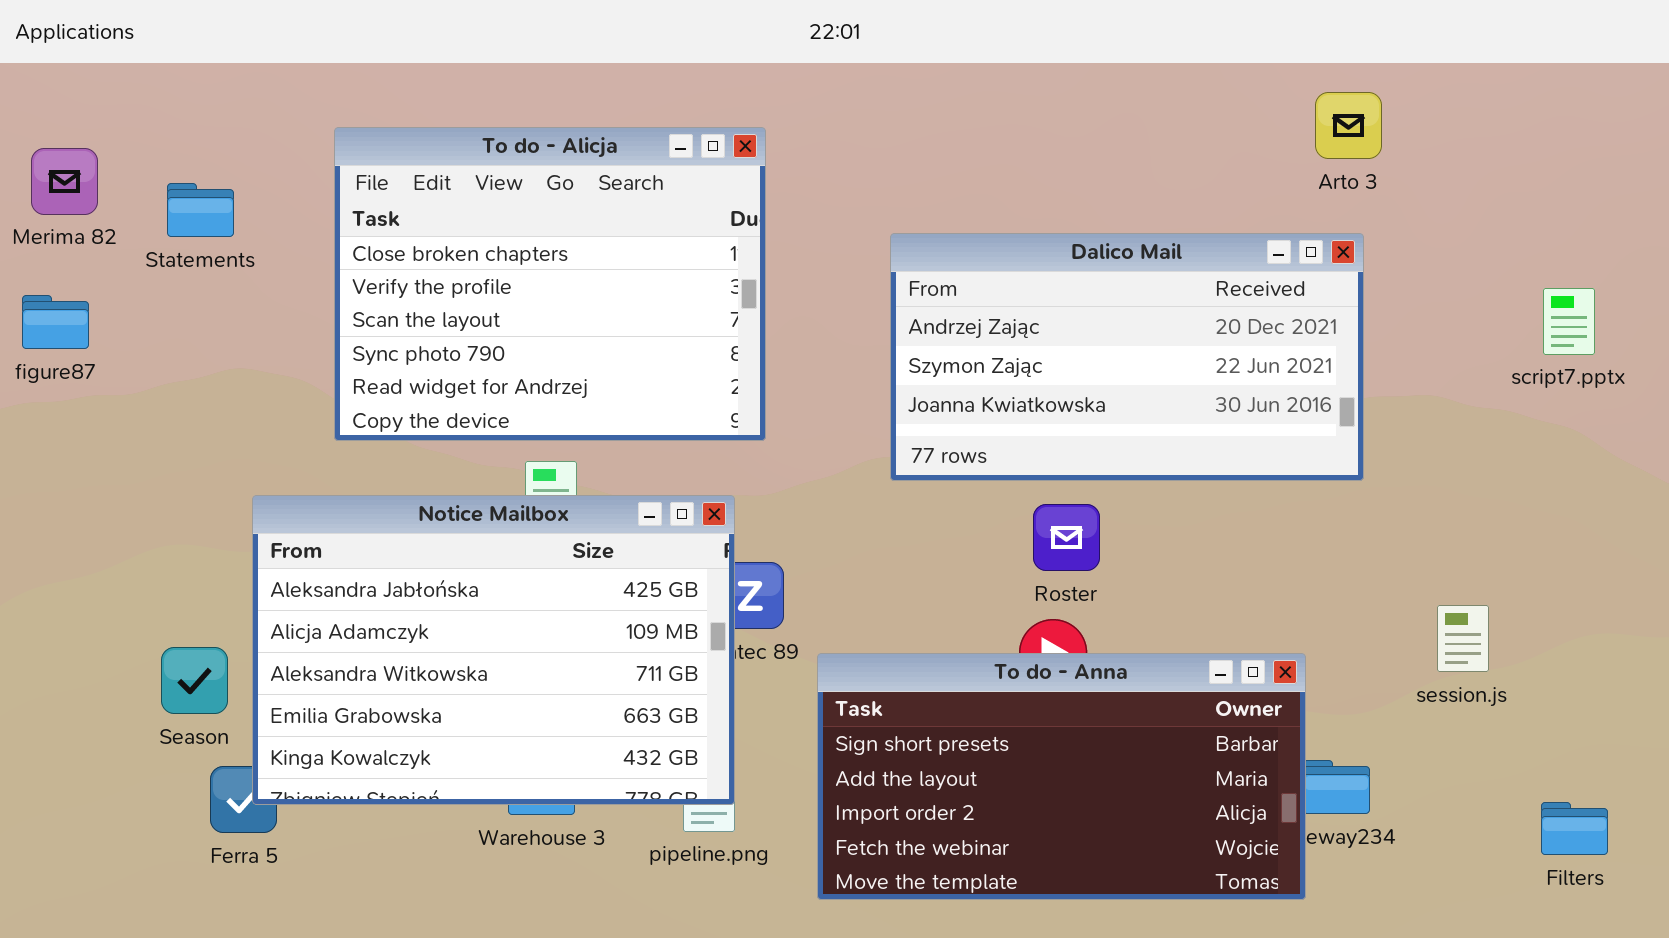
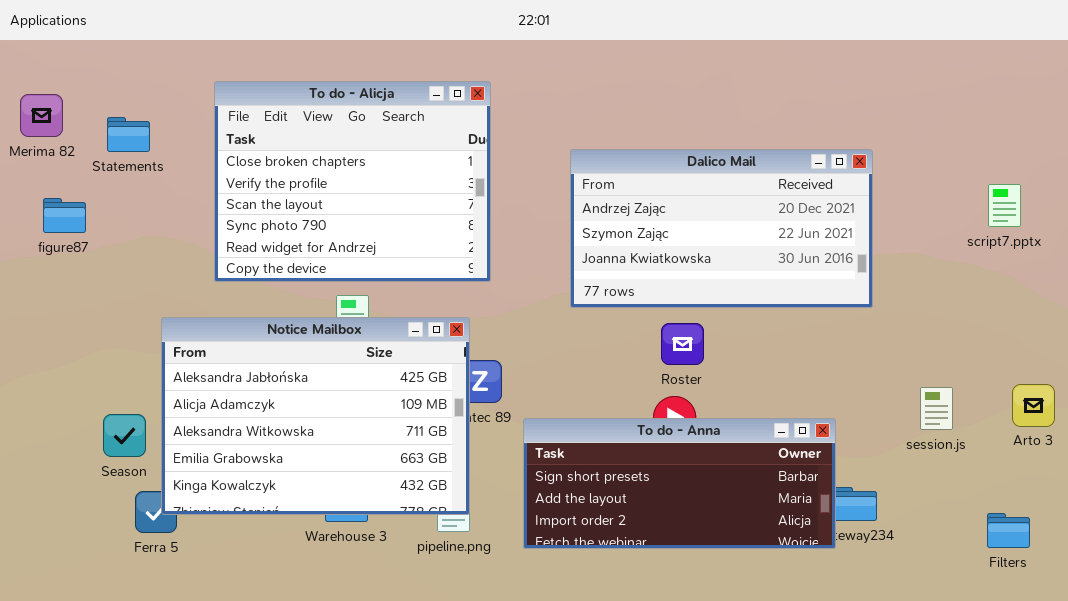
Arto 3: [1315,92,1382,159] -> [1012,384,1055,427], moved
figure87: [22,295,89,349] -> [43,198,86,233], moved
To do - Anna: [817,653,1306,900] -> [523,418,836,549], resized

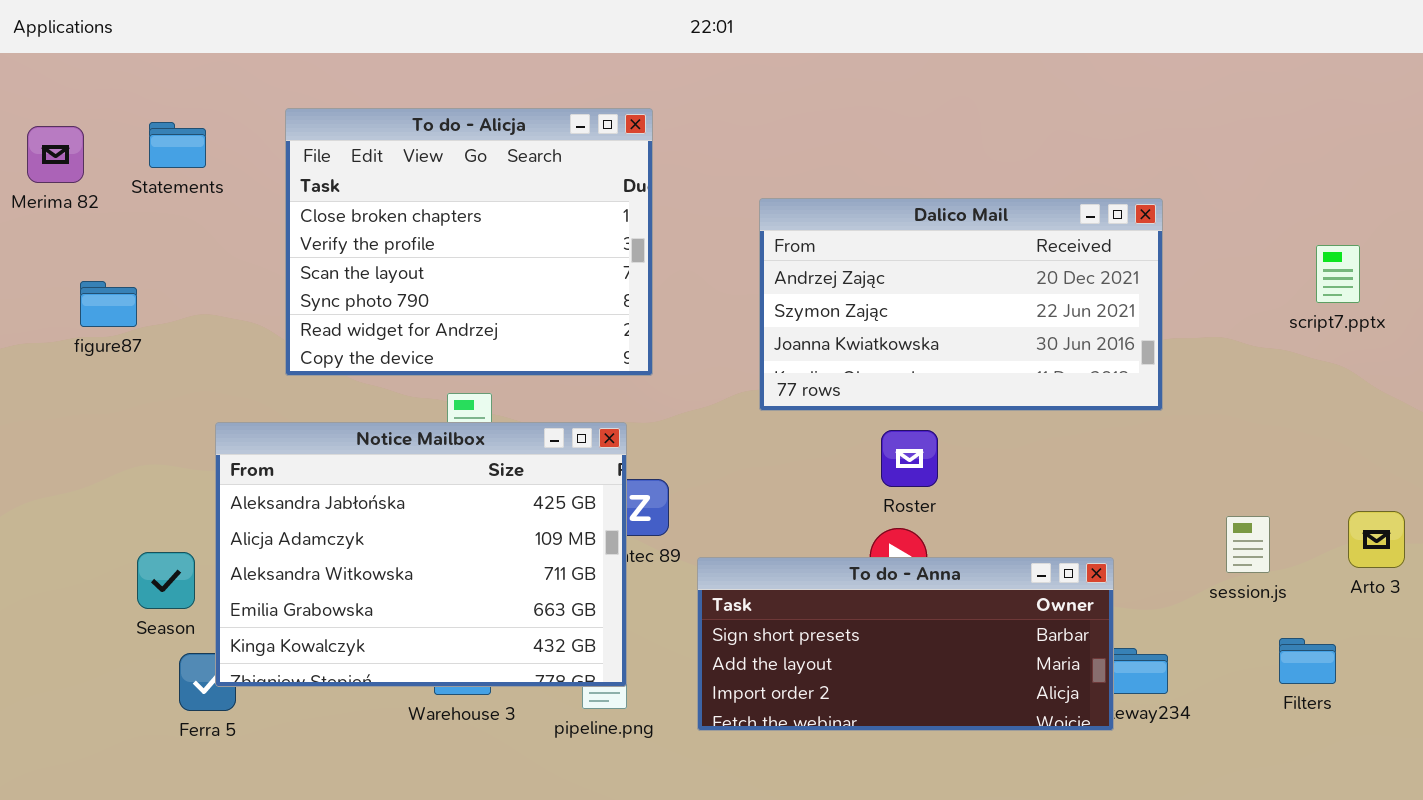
Statements: [107,117,150,152] -> [149,122,206,168], moved
figure87: [43,198,86,233] -> [80,281,137,327], moved
Filters: [987,513,1030,548] -> [1279,638,1336,684], moved

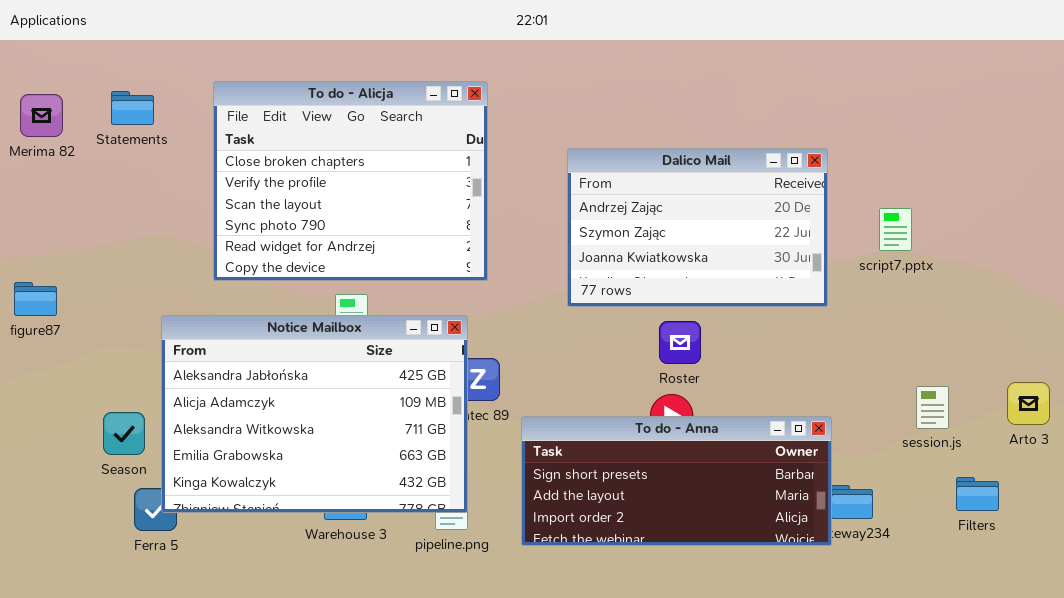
Dalico Mail: [759,198,1163,411] -> [567,148,828,307], resized
script7.pptx: [1316,245,1360,303] -> [879,208,912,251], moved
figure87: [80,281,137,327] -> [14,282,57,316], moved

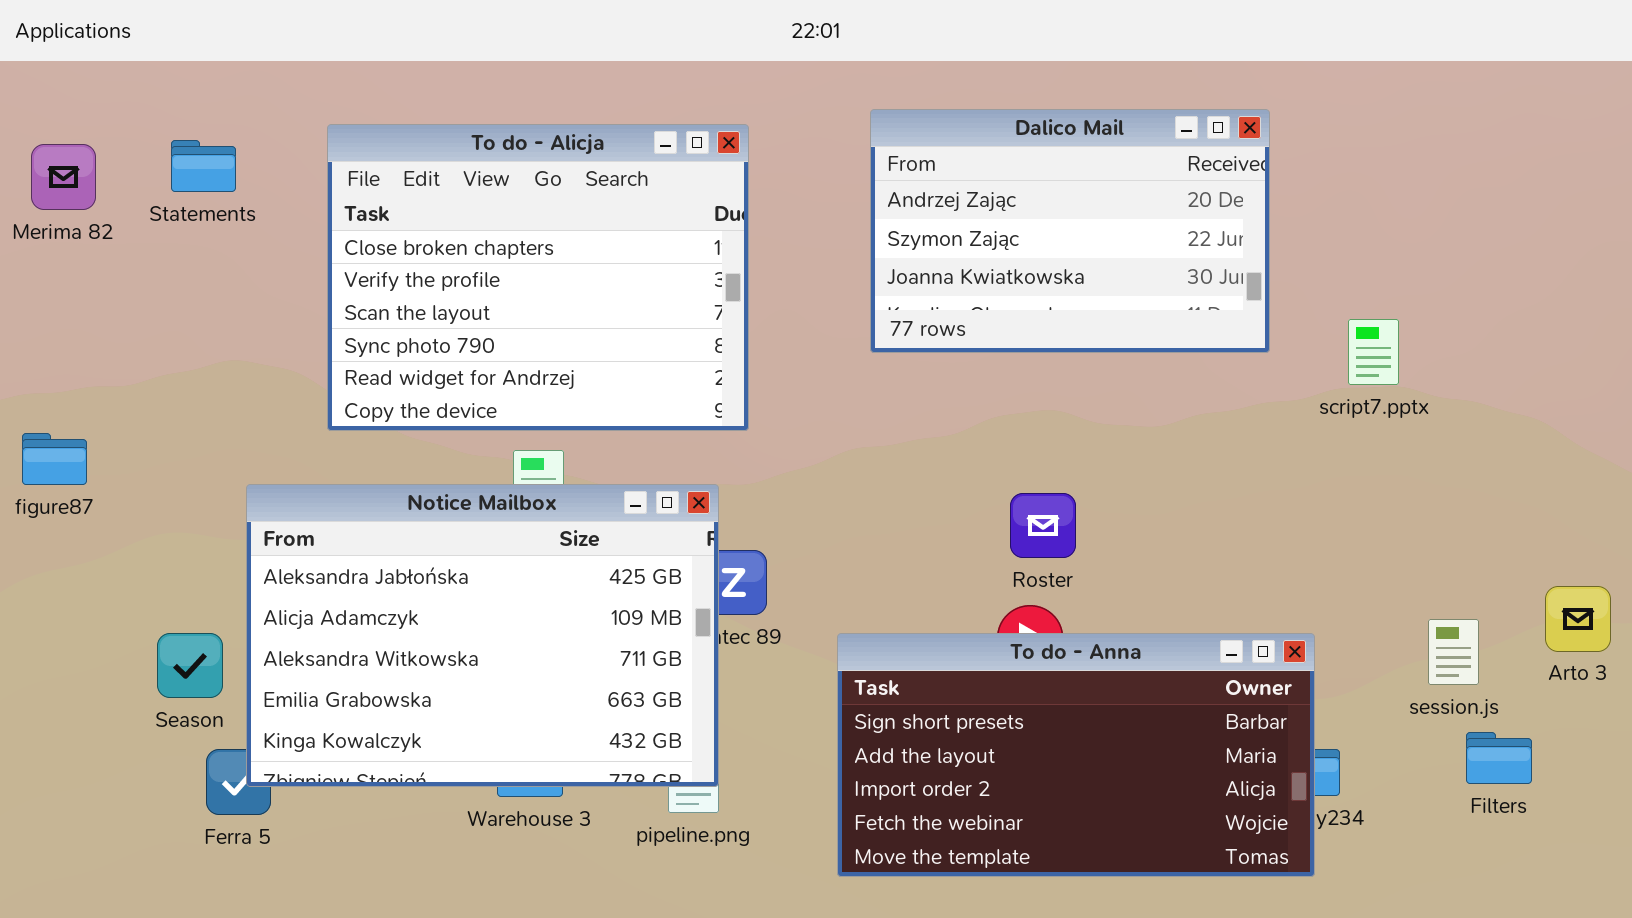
Dalico Mail: [567,148,828,307] -> [870,109,1270,353], moved
session.js: [916,386,949,429] -> [1428,619,1479,685], moved
To do - Anna: [521,416,832,546] -> [837,633,1315,877], moved, resized

